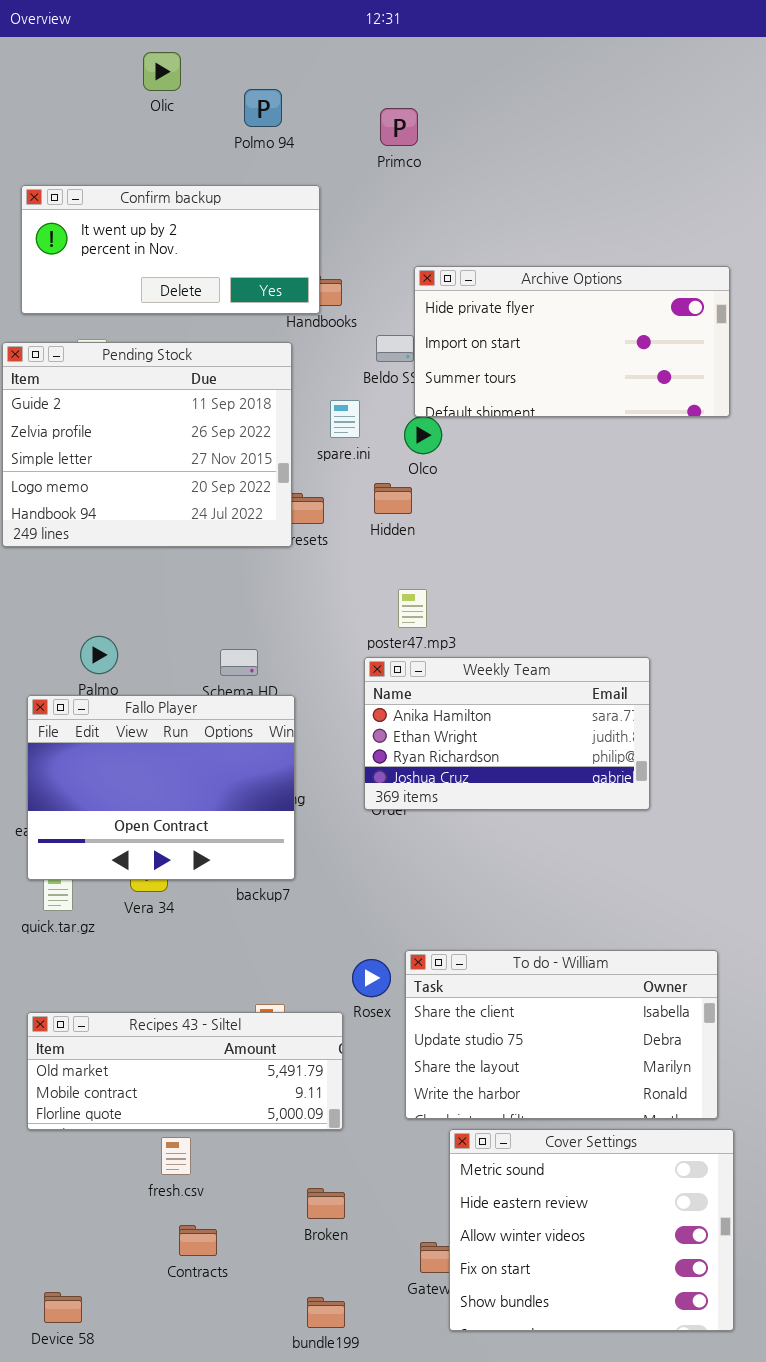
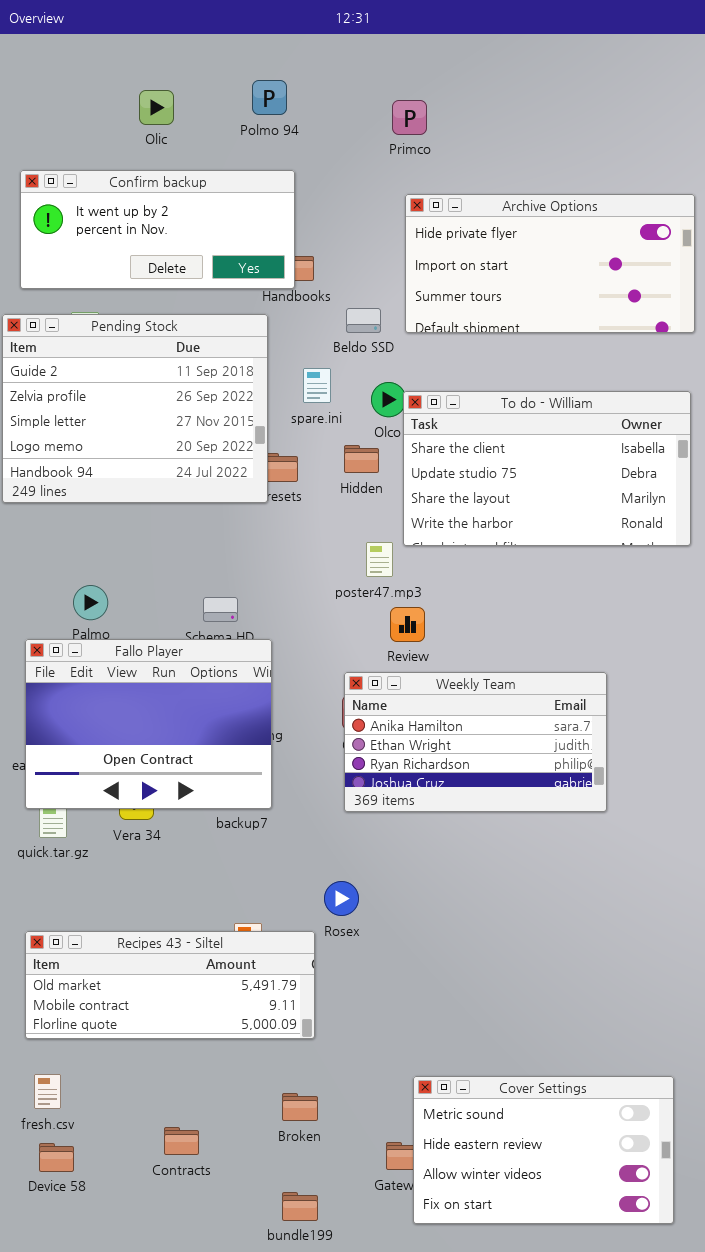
Olic: [143,52,181,91] -> [139,90,174,125], moved
Polmo 94: [244,89,282,127] -> [252,80,287,115], moved
Primco: [380,108,418,146] -> [392,100,427,135], moved
Archive Options: [414,266,730,417] -> [405,194,695,333], moved
Weekly Team: [364,657,650,810] -> [344,672,607,812], moved
To do - William: [405,950,718,1119] -> [403,391,691,546], moved
Cover Settings: [449,1129,734,1331] -> [413,1076,674,1224], resized
fresh.csv: [161,1137,191,1175] -> [34,1074,61,1109], moved
Device 58: [44,1292,82,1323] -> [39,1143,74,1172], moved

